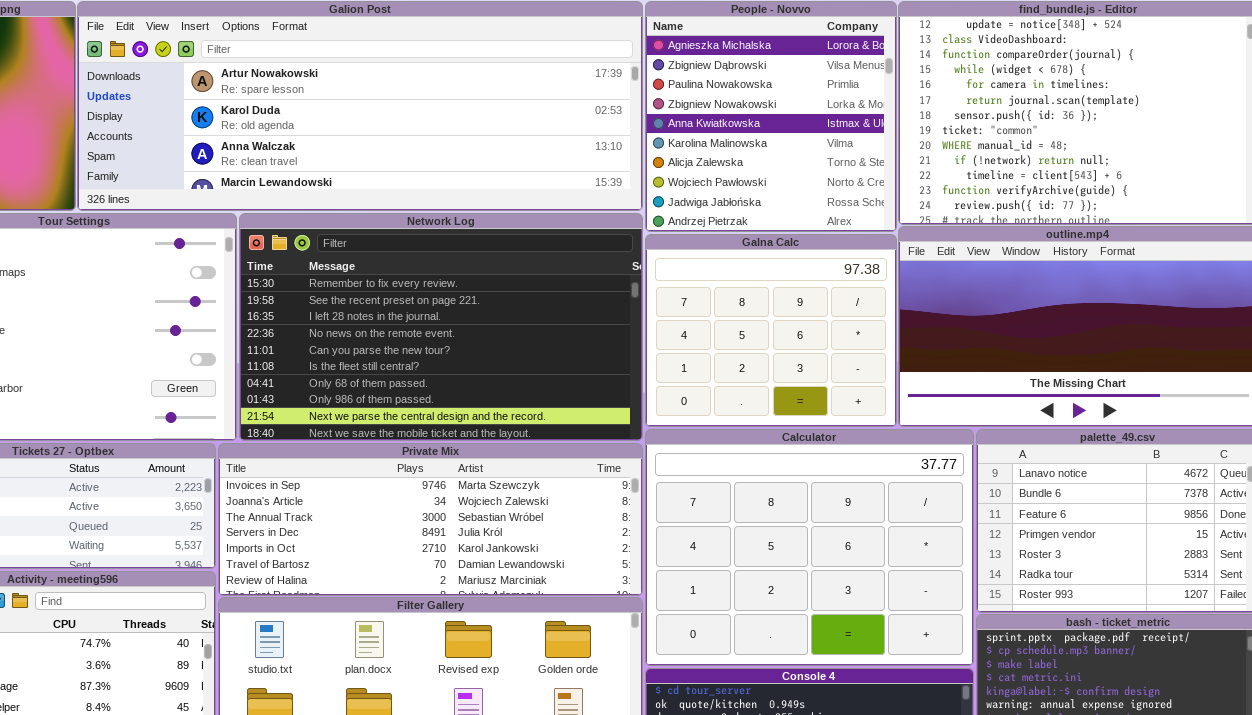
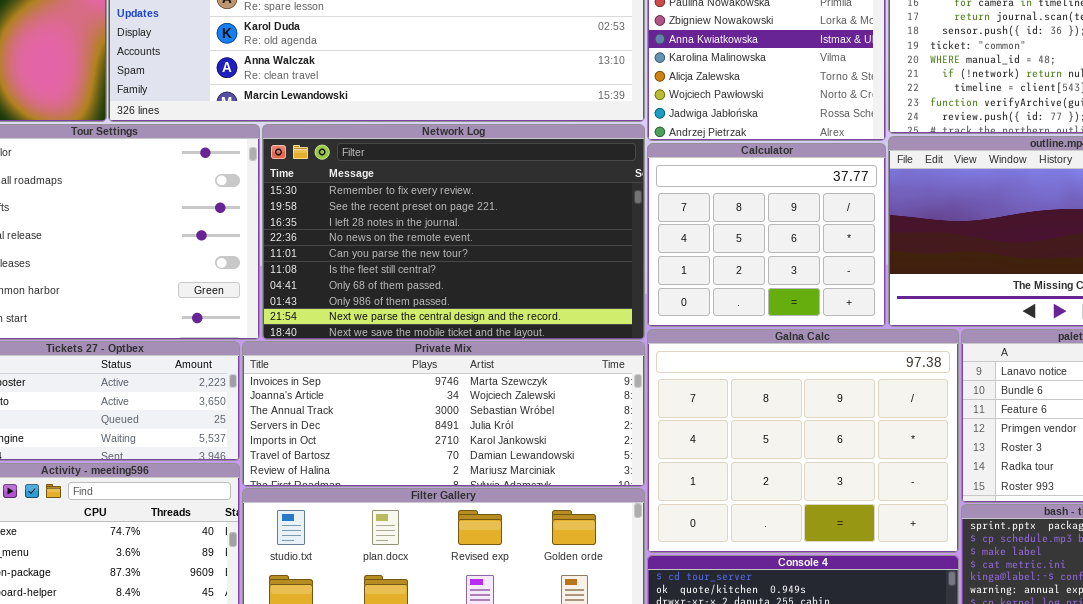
Galna Calc: [645,234,897,427] -> [647,329,959,553], moved, resized
Calculator: [645,429,974,666] -> [647,143,886,327], moved, resized

